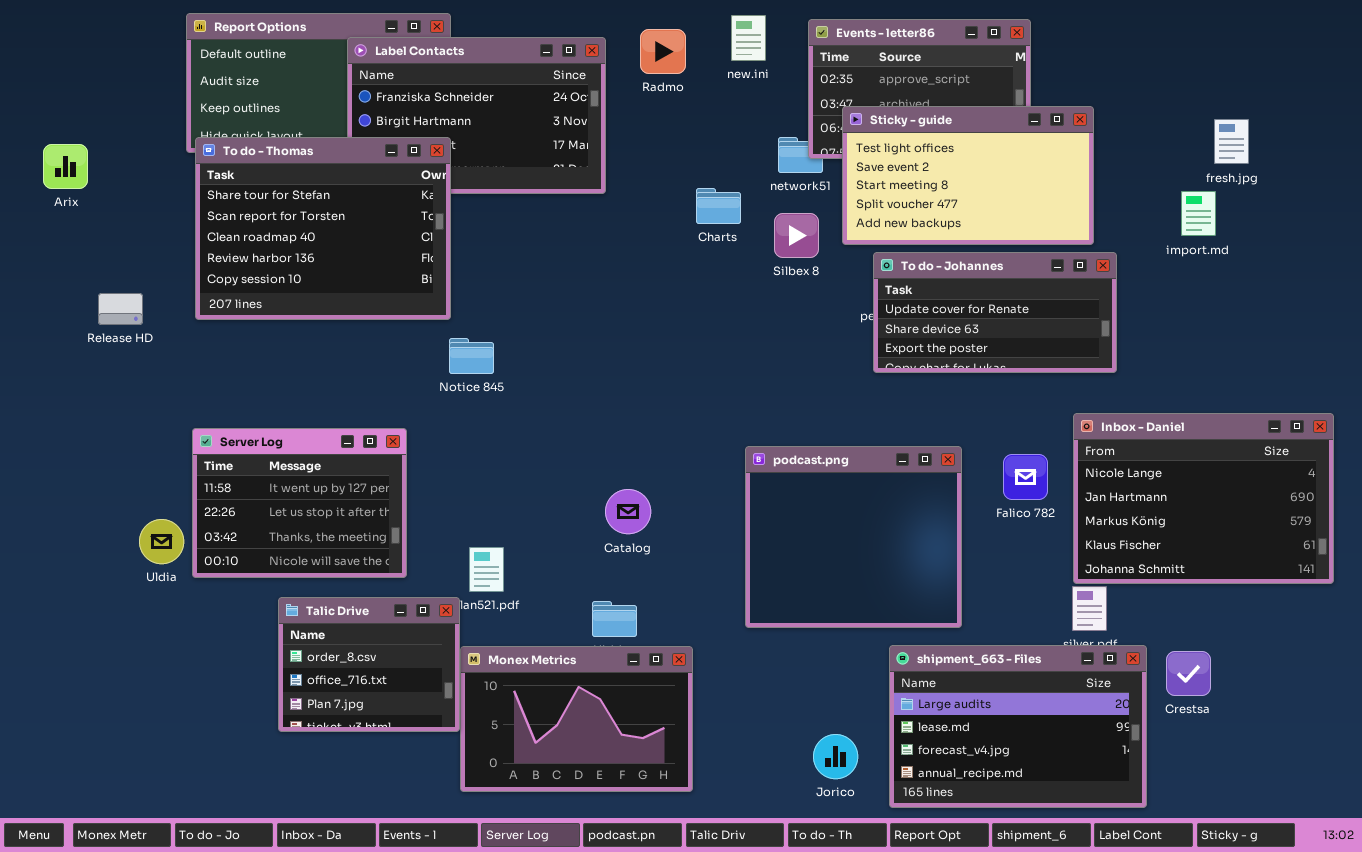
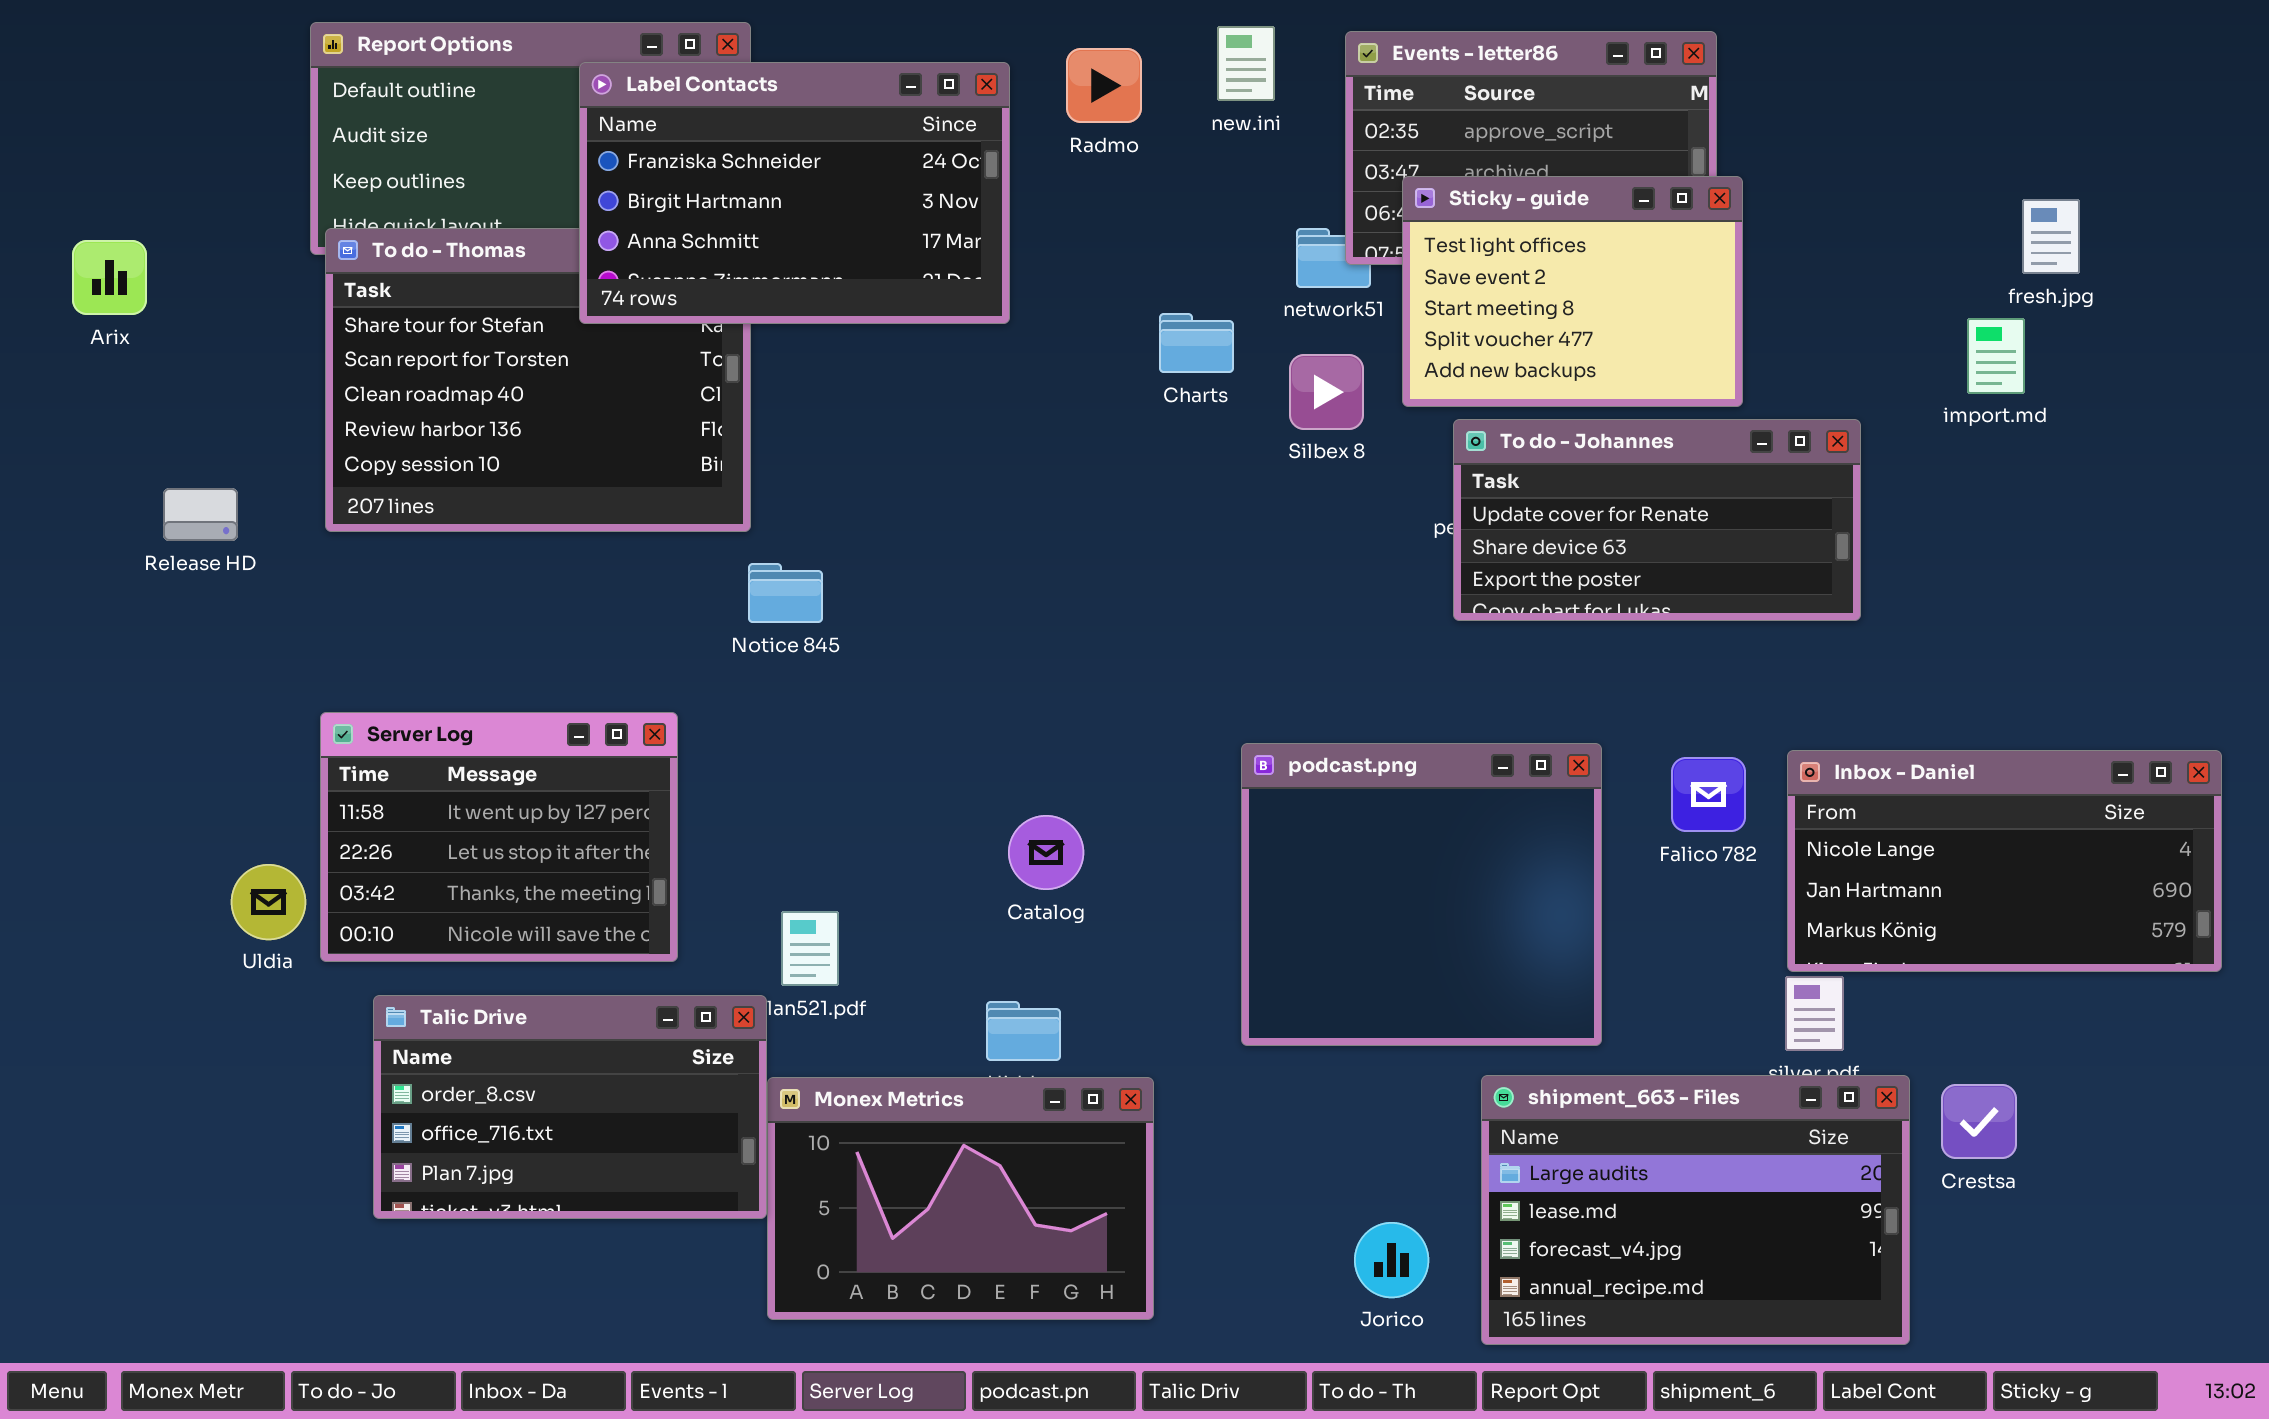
Label Contacts: [347,37,606,194] -> [579,62,1010,324], raised
Sticky - guide: [842,106,1094,245] -> [1402,176,1743,407], resized
Inbox - Daniel: [1073,413,1334,584] -> [1787,750,2222,972], resized
Talic Drive: [278,597,460,732] -> [373,995,767,1219], resized

